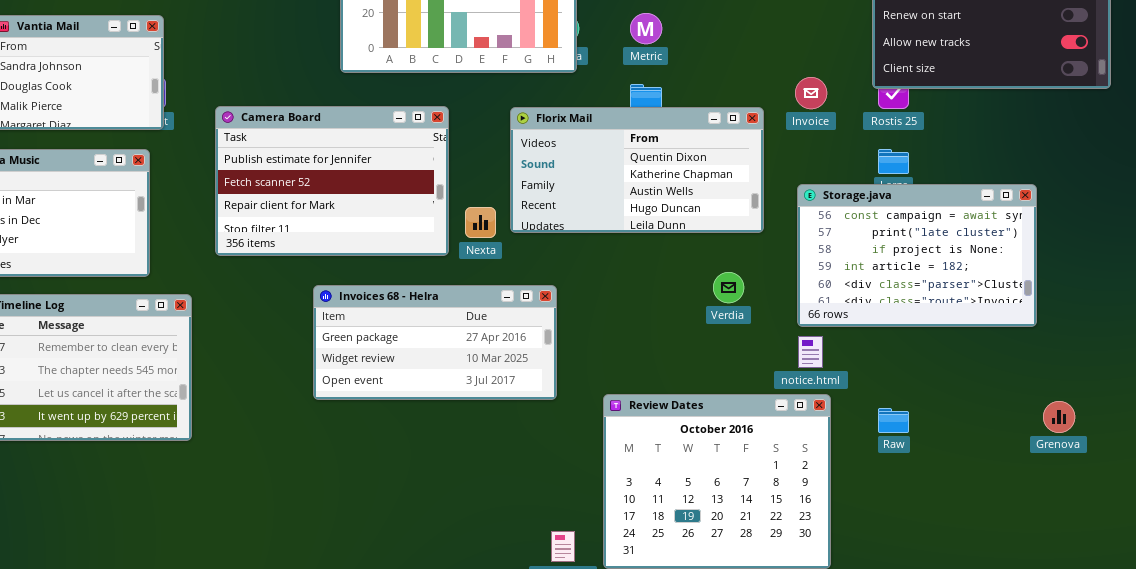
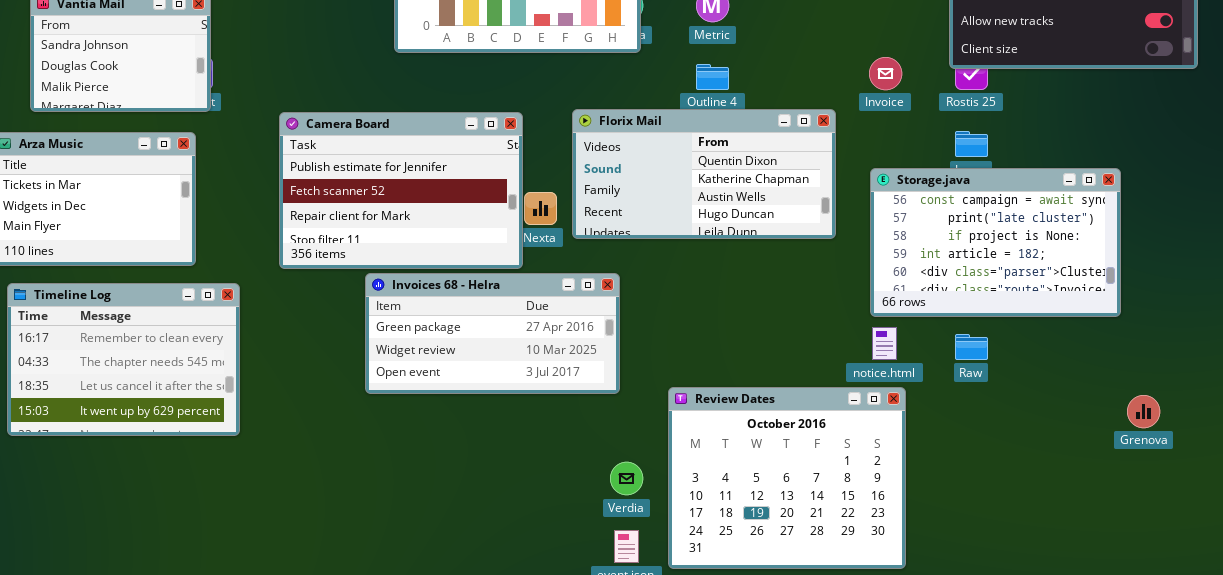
Camera Board: [215,106,449,256] -> [279,112,523,269], moved
Florix Mail: [510,107,764,233] -> [572,109,836,239], moved
Verdia: [713,272,744,303] -> [610,462,643,495], moved
Raw: [878,408,909,433] -> [955,334,988,360], moved

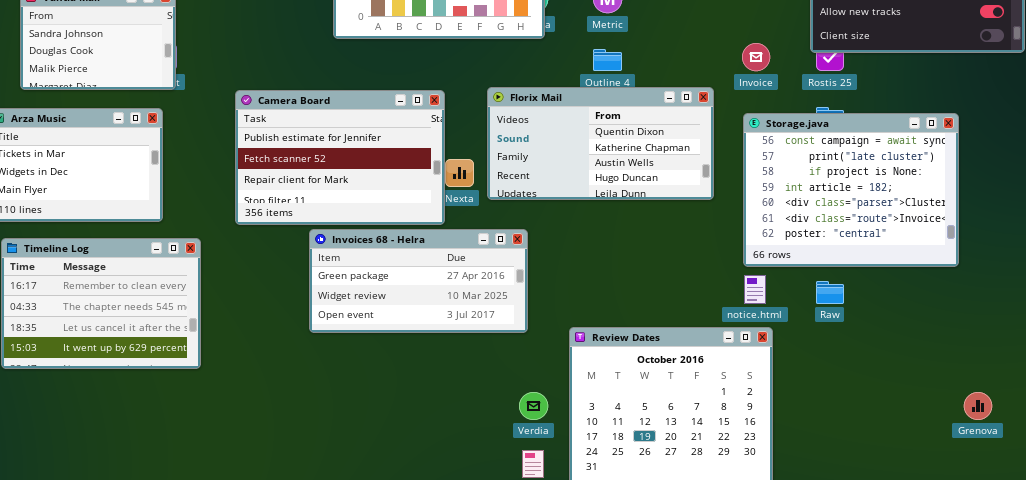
Storage.java: [870,168,1121,317] -> [743,113,959,267], resized
Grenova: [1127,395,1160,428] -> [964,392,992,420], moved

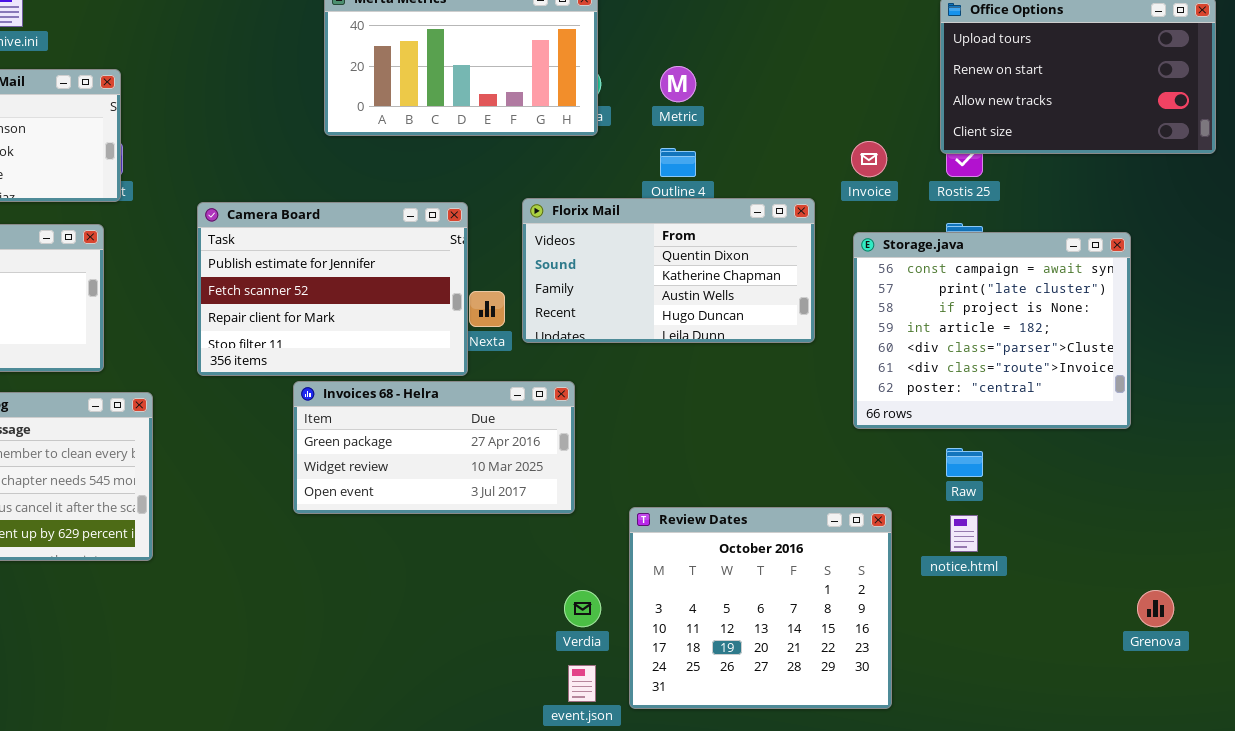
notice.html: [744,275,766,304] -> [950,515,978,552], moved

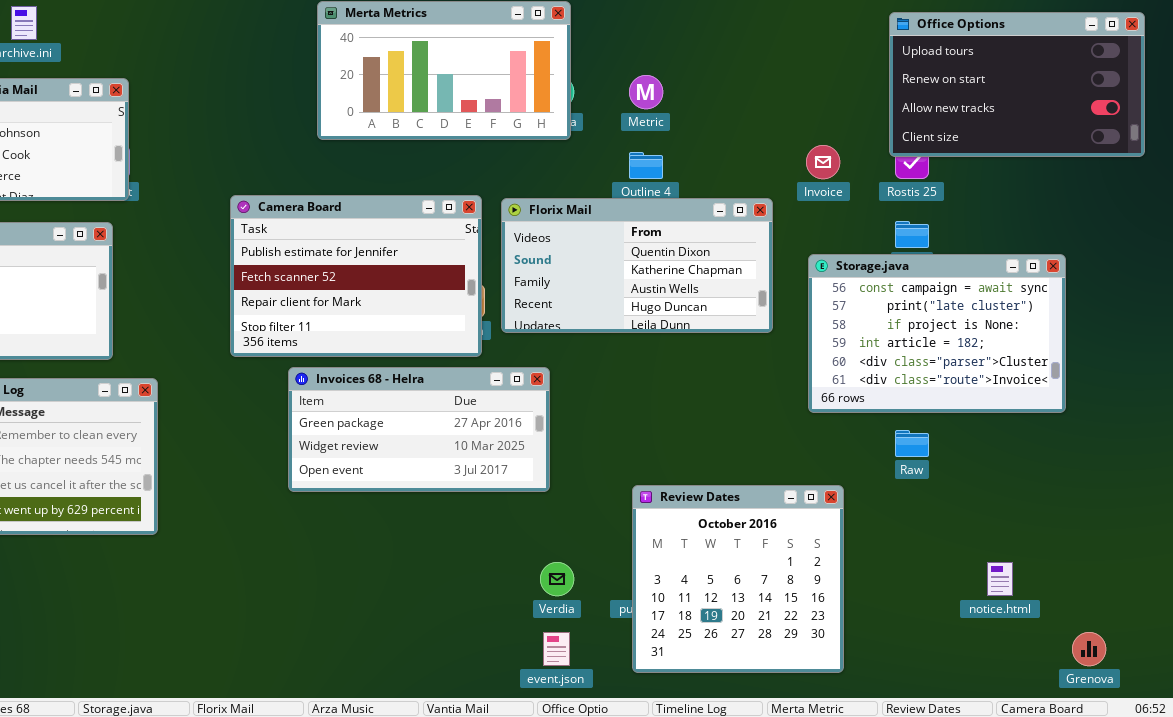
Camera Board: [197,202,468,376] -> [230,195,482,357], moved
Storage.java: [853,232,1131,429] -> [808,254,1066,413], resized
Review Dates: [629,507,892,709] -> [632,485,844,673], resized
notice.html: [950,515,978,552] -> [987,562,1013,596], moved
Grenova: [1137,590,1174,627] -> [1072,632,1106,666], moved

